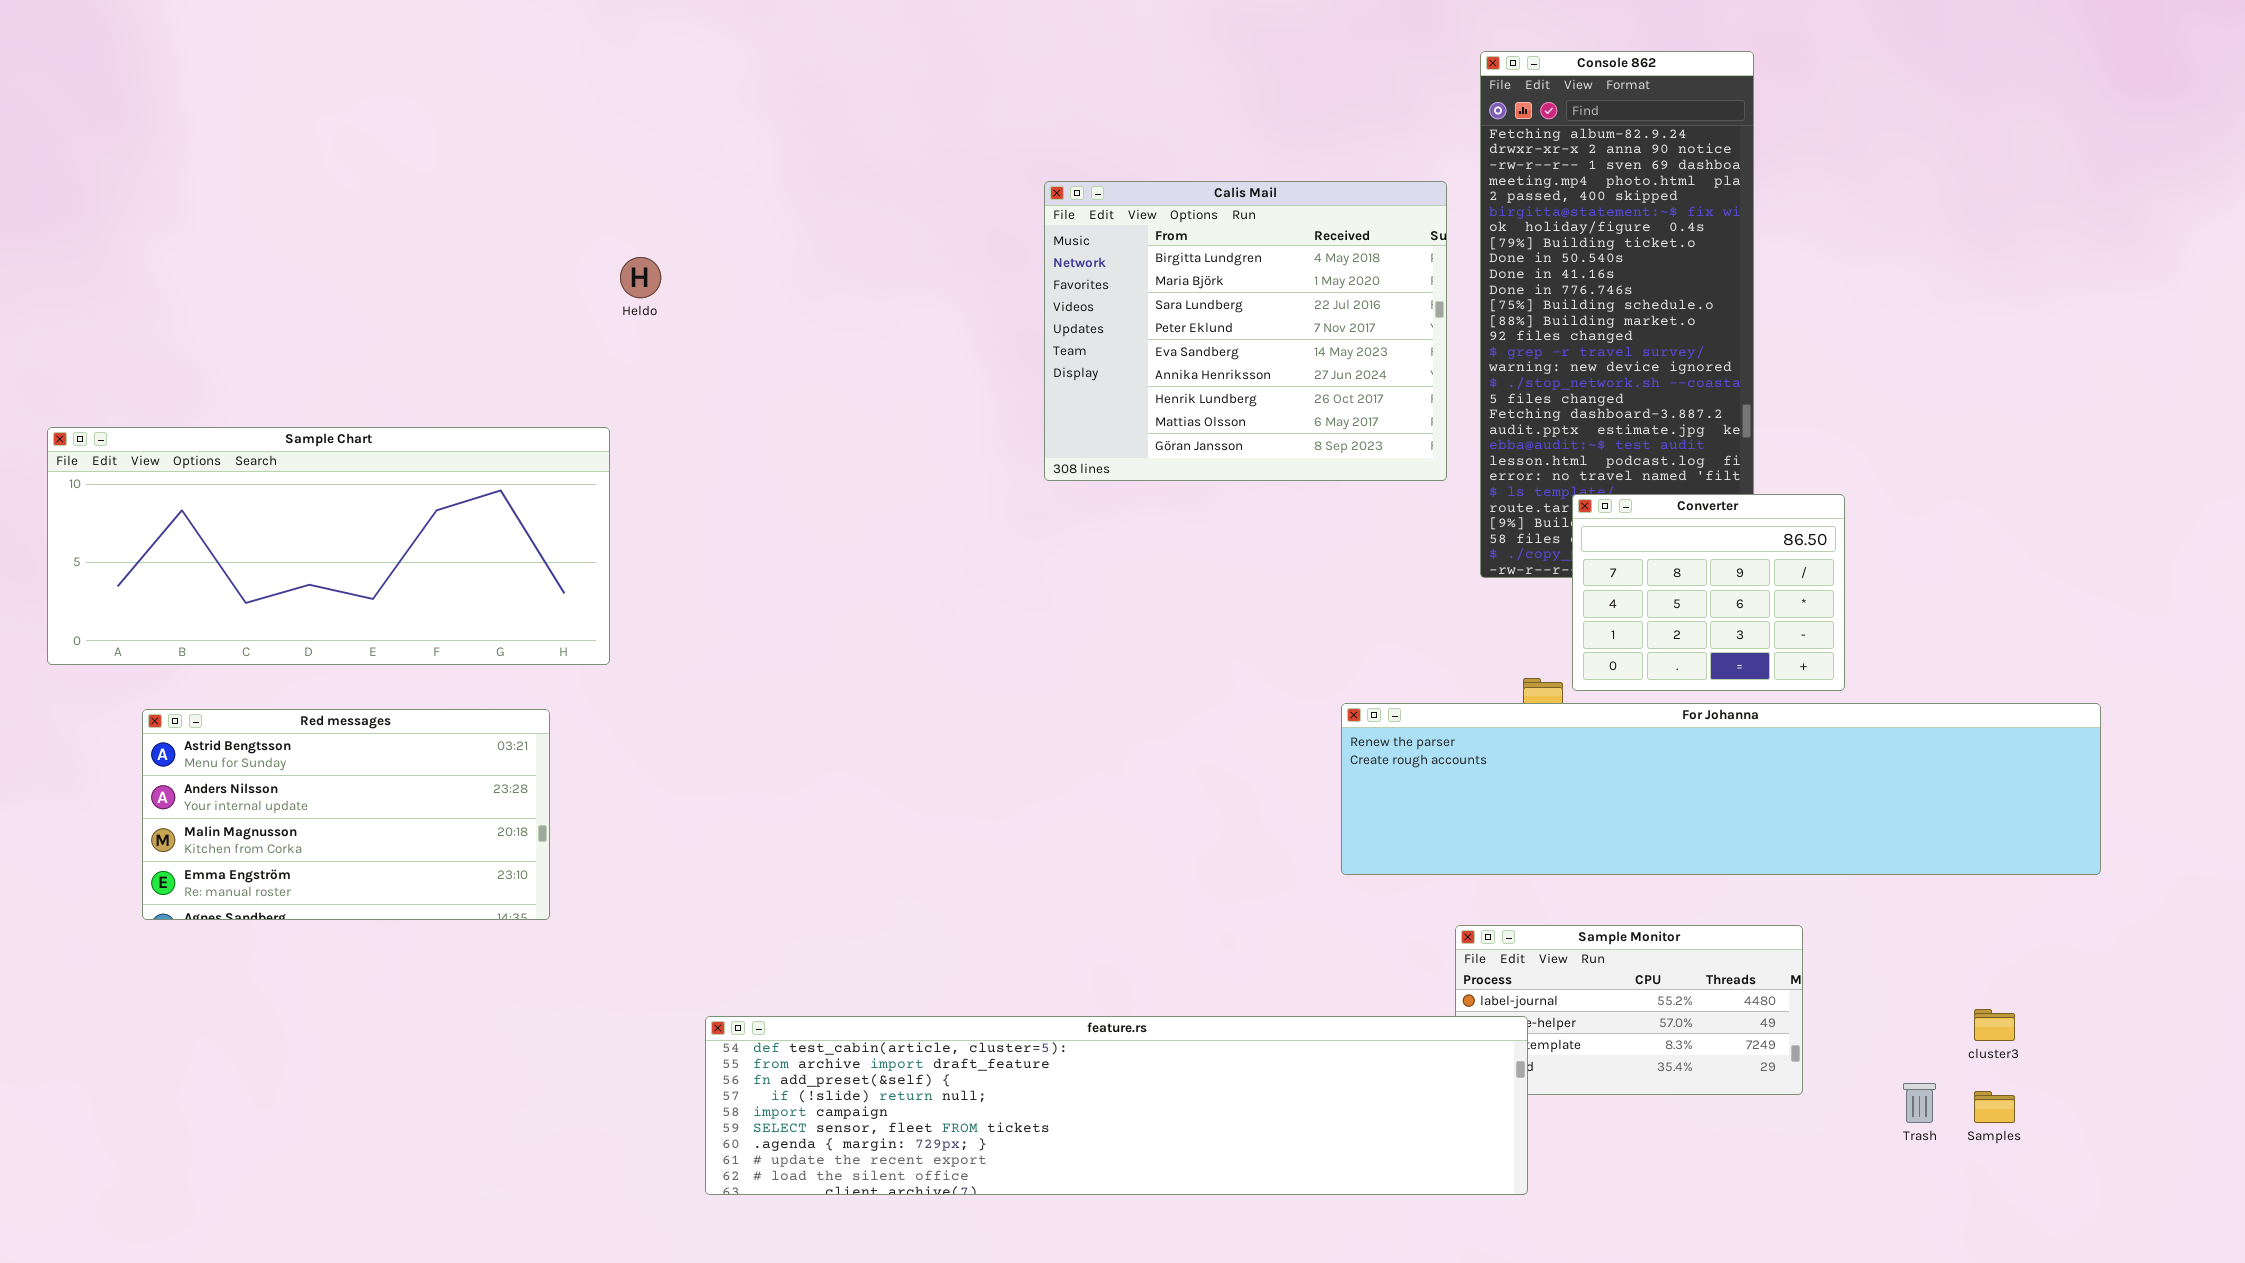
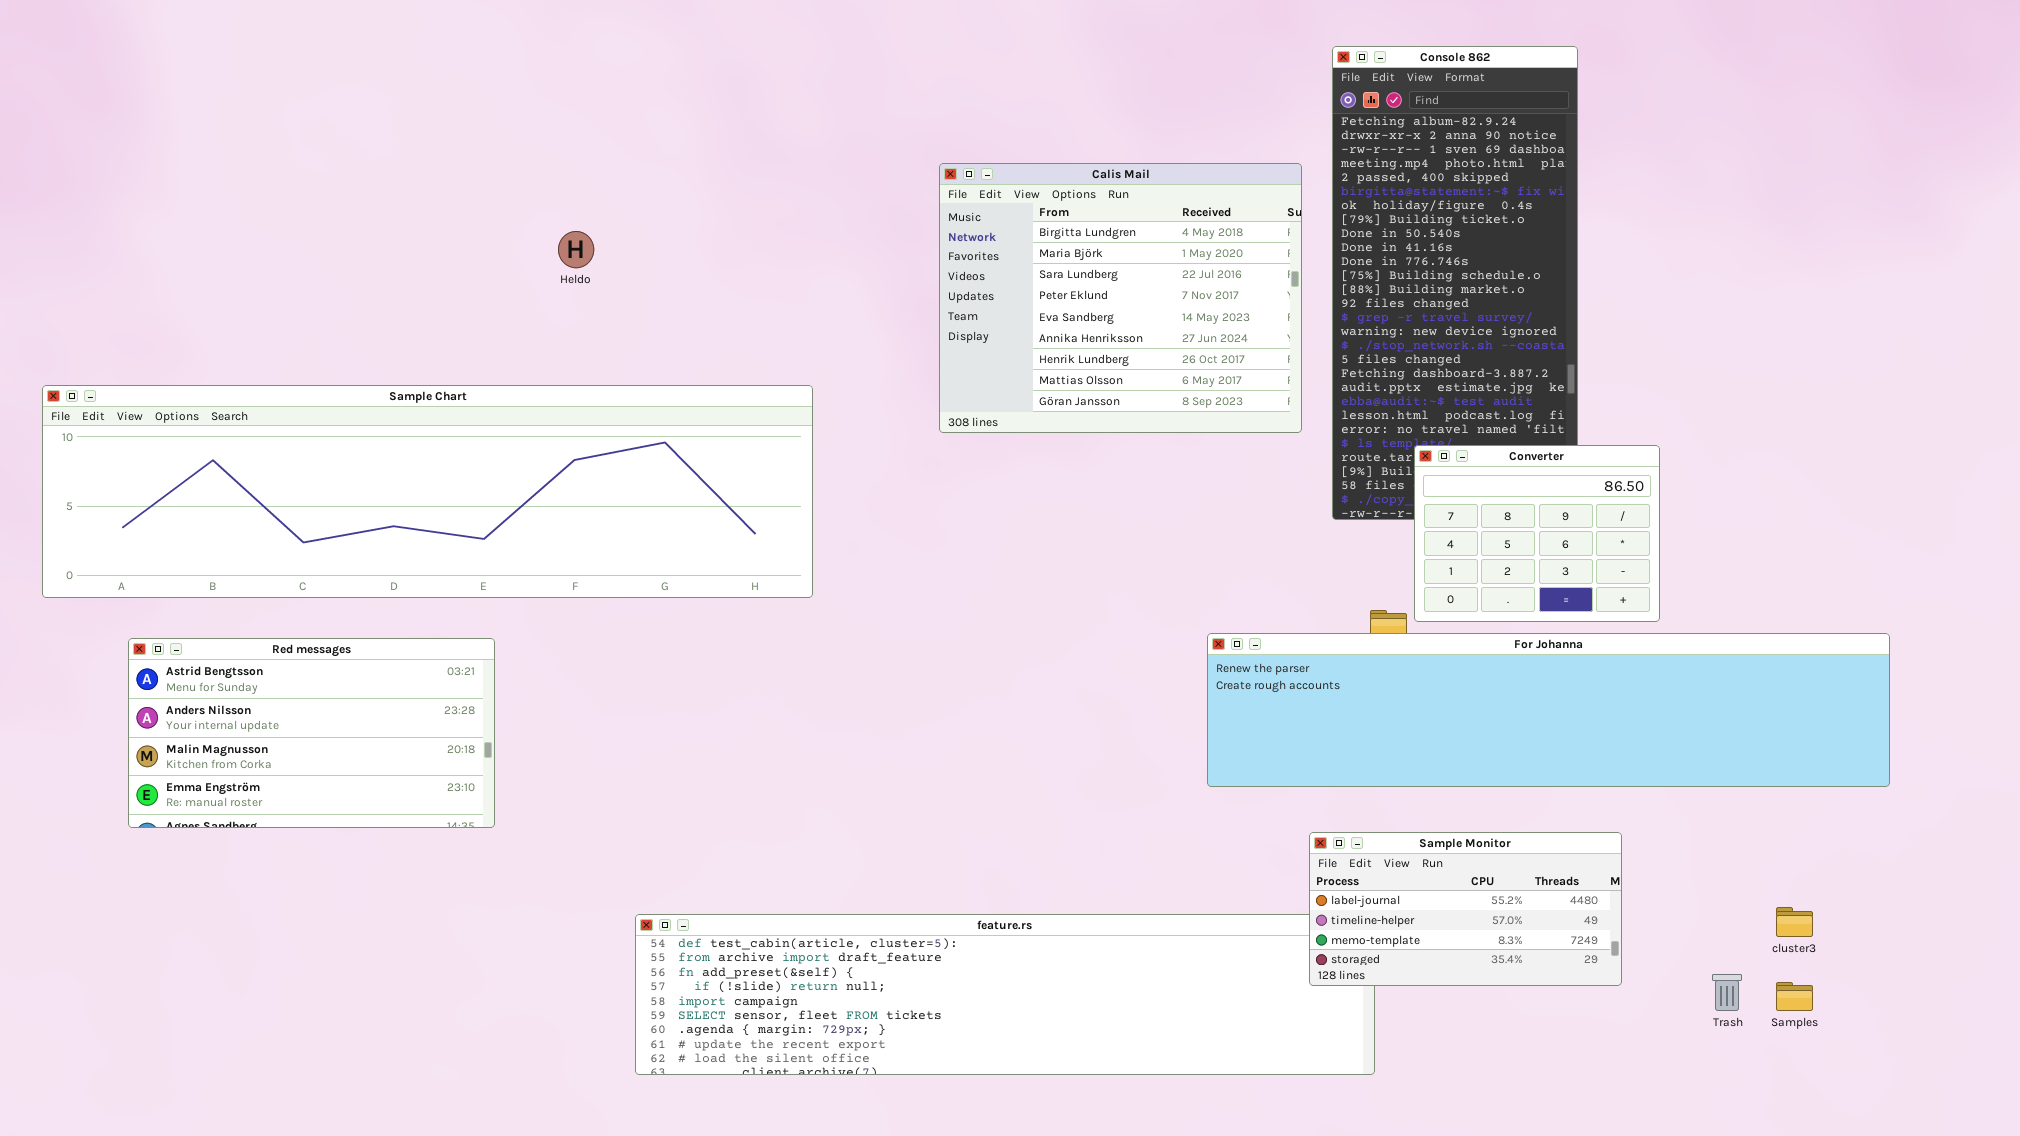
Sample Chart: [47,427,610,665] -> [42,385,813,598], resized
Sample Monitor: [1455,925,1803,1095] -> [1309,832,1622,986], raised

